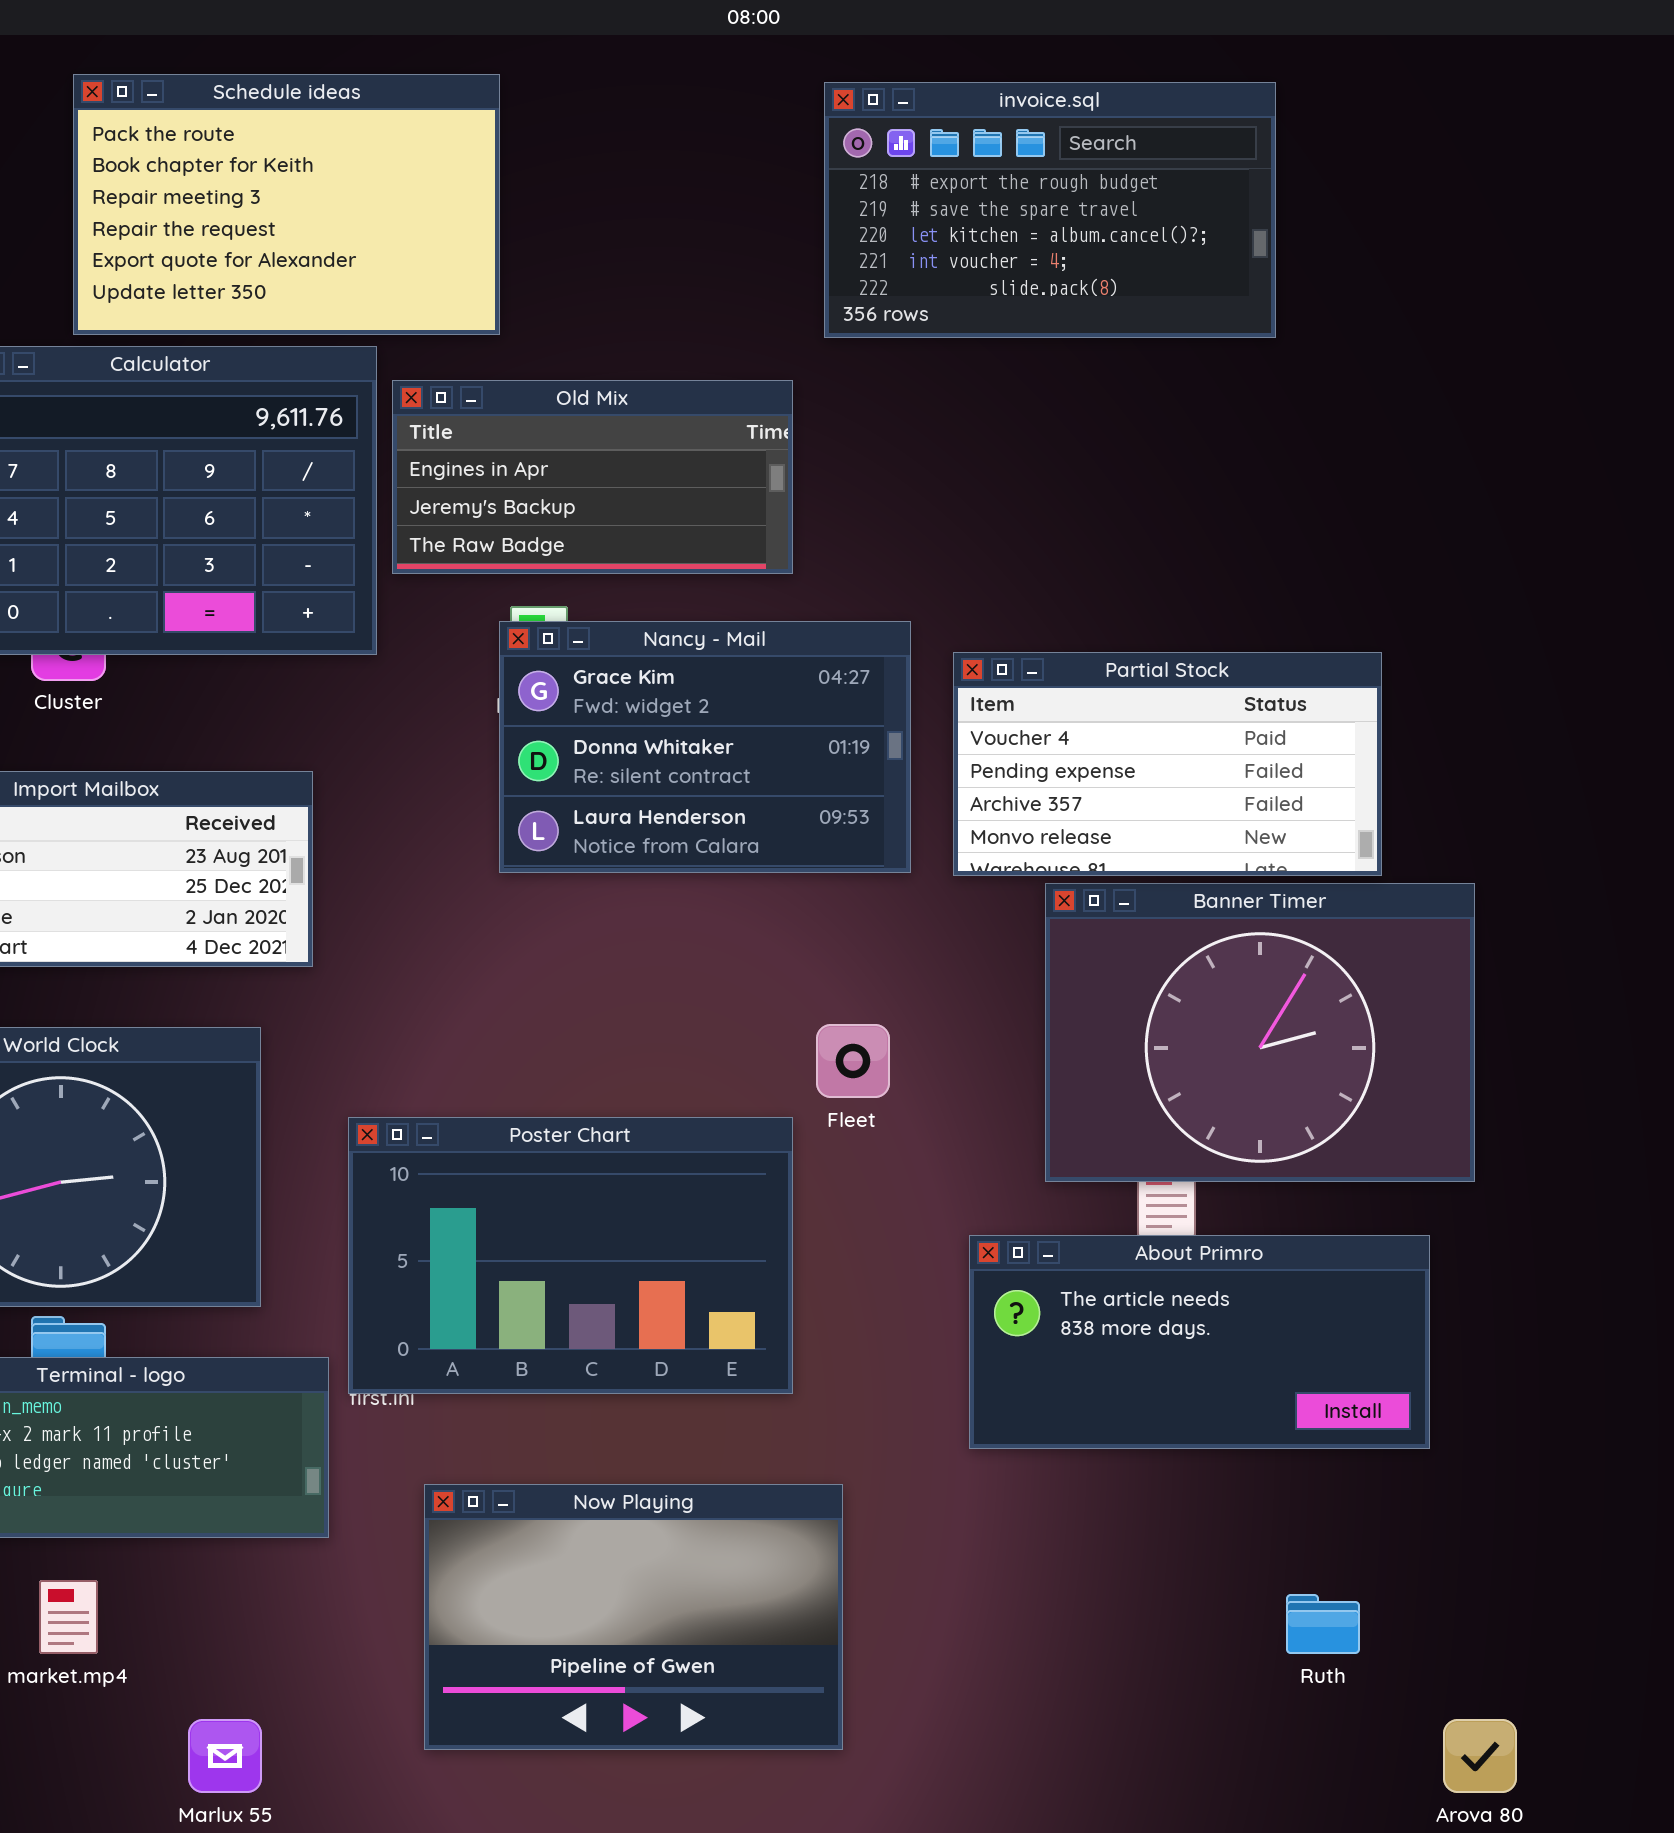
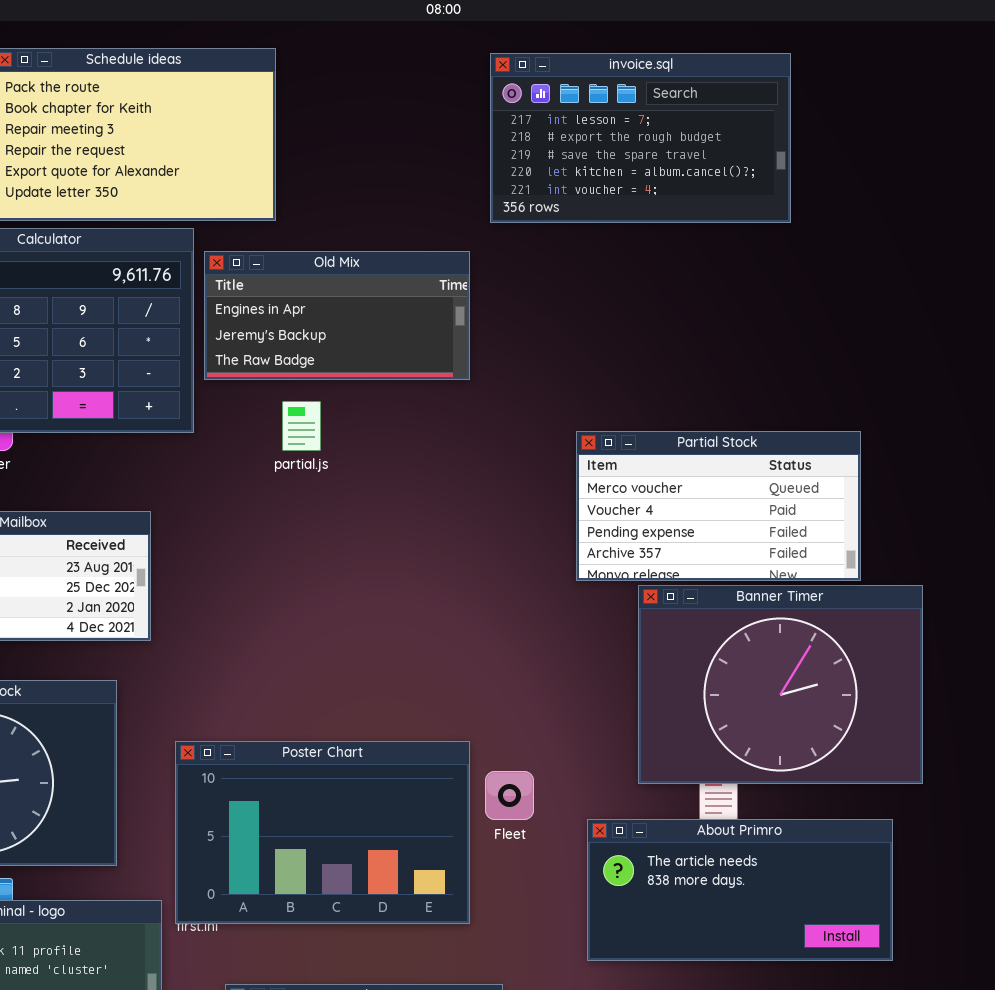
invoice.sql: [824,82,1276,338] -> [490,53,791,223], scrolled up 1 row
Nancy - Mail: [499,621,911,873] -> none, closed
Partial Stock: [953,652,1382,876] -> [576,431,861,581], scrolled up 1 row
Fleet: [816,1024,890,1098] -> [485,771,534,820], moved

